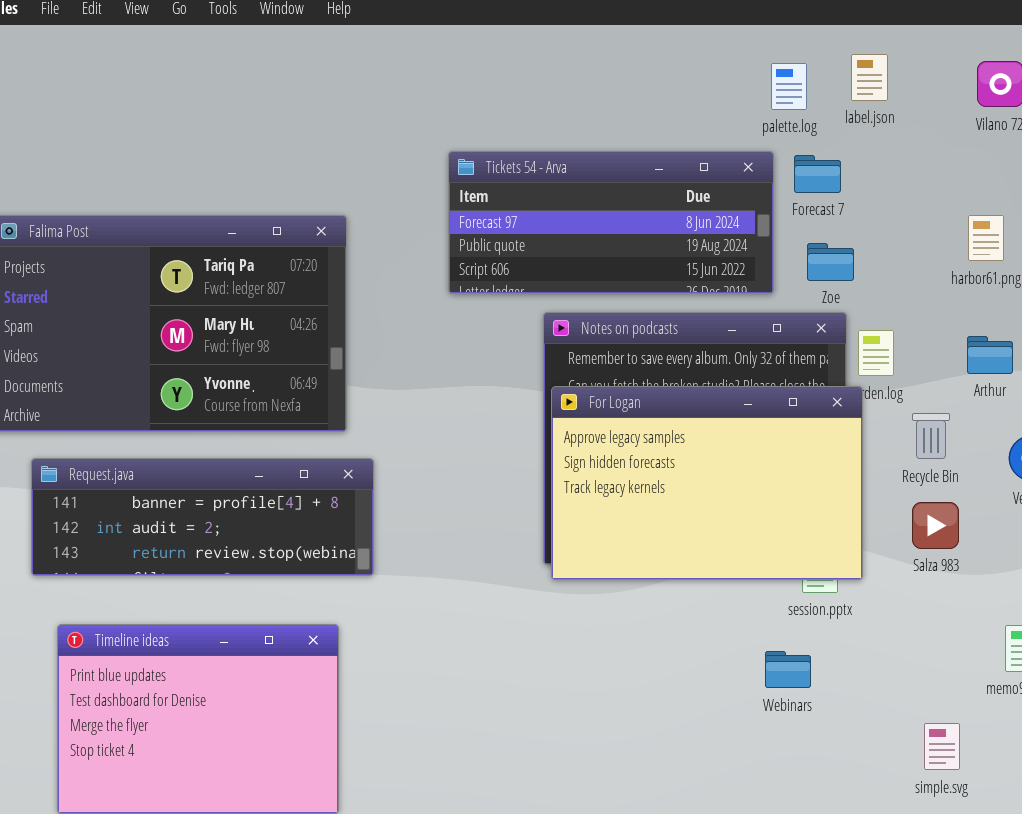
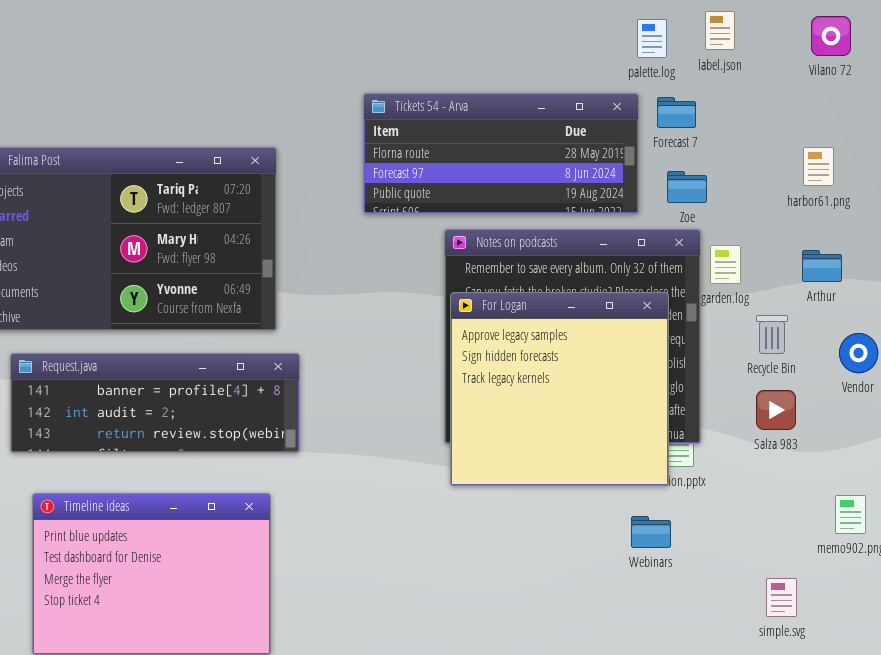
Tickets 54 - Arva: [448,151,774,294] -> [363,93,639,214], scrolled up 1 row
For Logan: [551,386,863,580] -> [450,292,669,486], resized

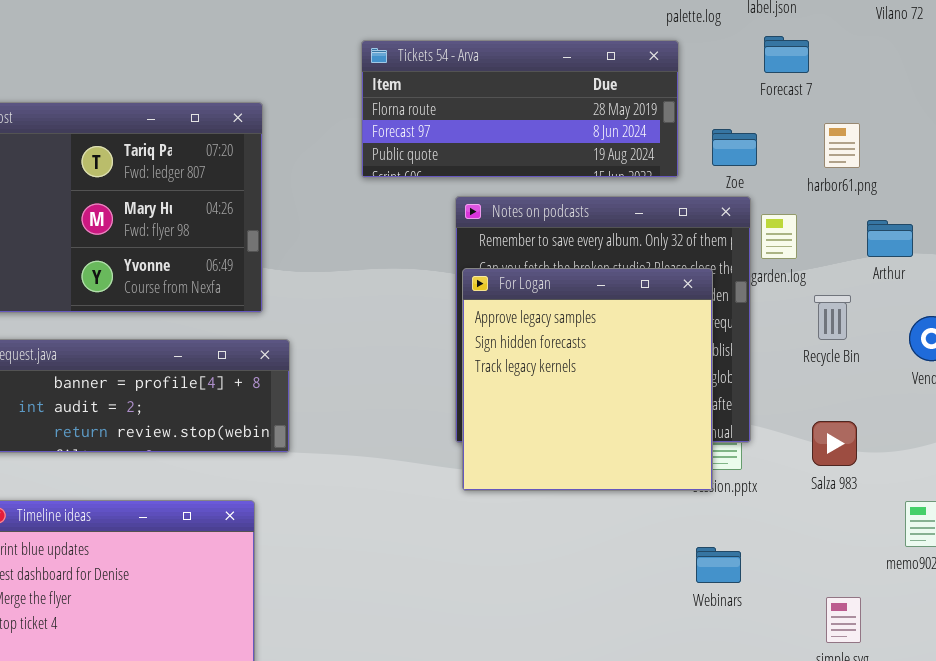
Forecast 7: [657,97,696,128] -> [764,36,809,73], moved
harbor61.png: [803,147,834,186] -> [824,123,860,168], moved
Salza 983: [756,390,796,430] -> [812,421,857,466], moved
Webinars: [631,516,671,548] -> [696,547,741,583], moved

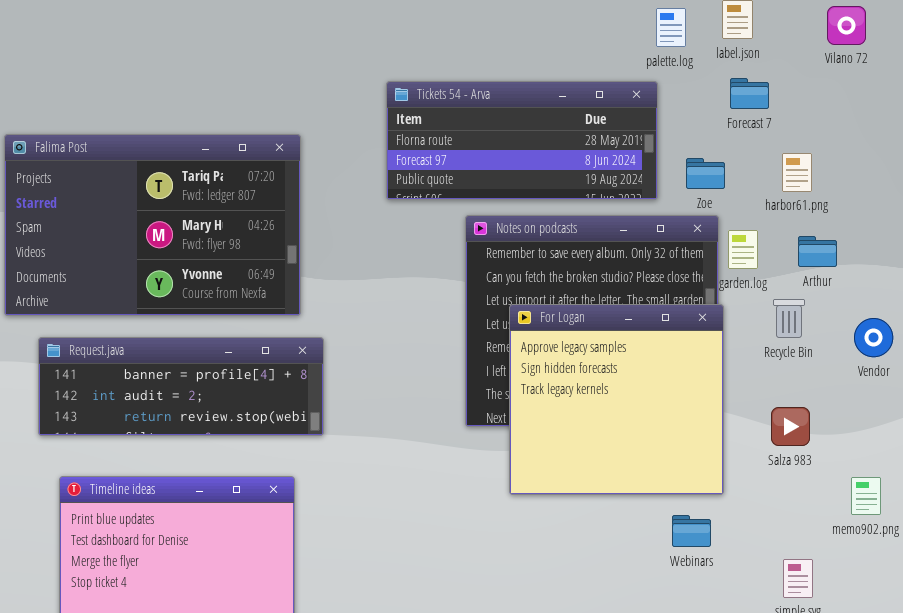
Arthur: [867,220,913,257] -> [798,236,837,267], moved
For Logan: [462,268,713,491] -> [509,304,724,495], moved

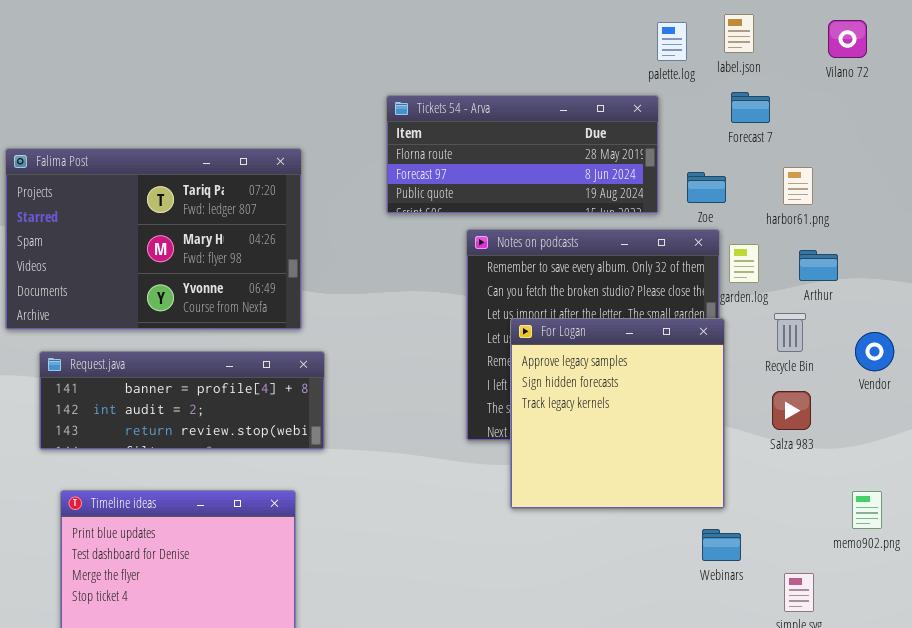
Salza 983: [771,407,810,446] -> [772,391,811,430], moved
Webinars: [672,515,711,547] -> [702,529,741,561], moved

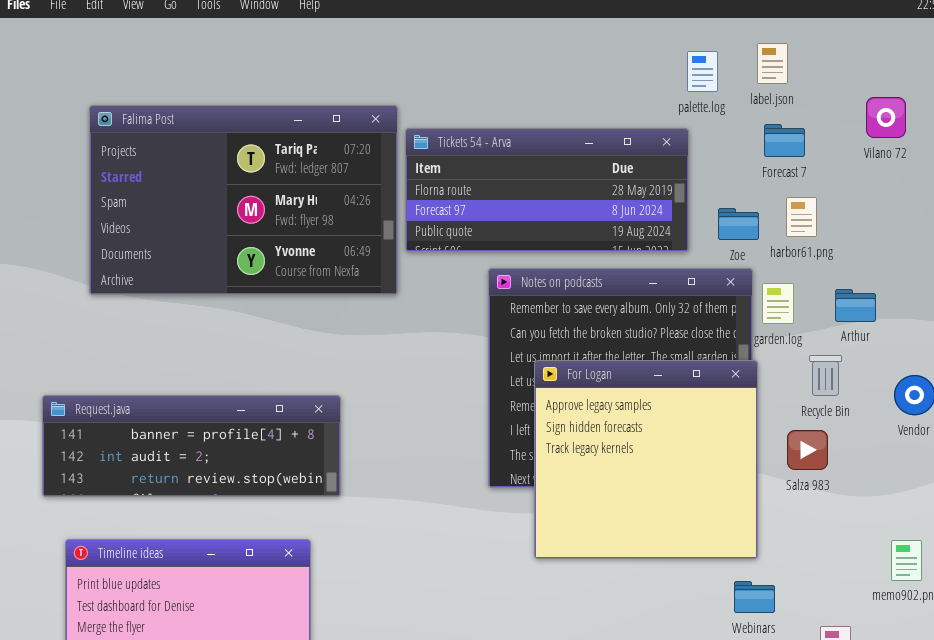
Vilano 72: [828,20,867,58] -> [866,97,906,138], moved
Falima Post: [5,148,302,330] -> [89,105,398,295], moved
harbor61.png: [783,167,813,205] -> [786,197,817,237], moved
Salza 983: [772,391,811,430] -> [787,430,828,470], moved

